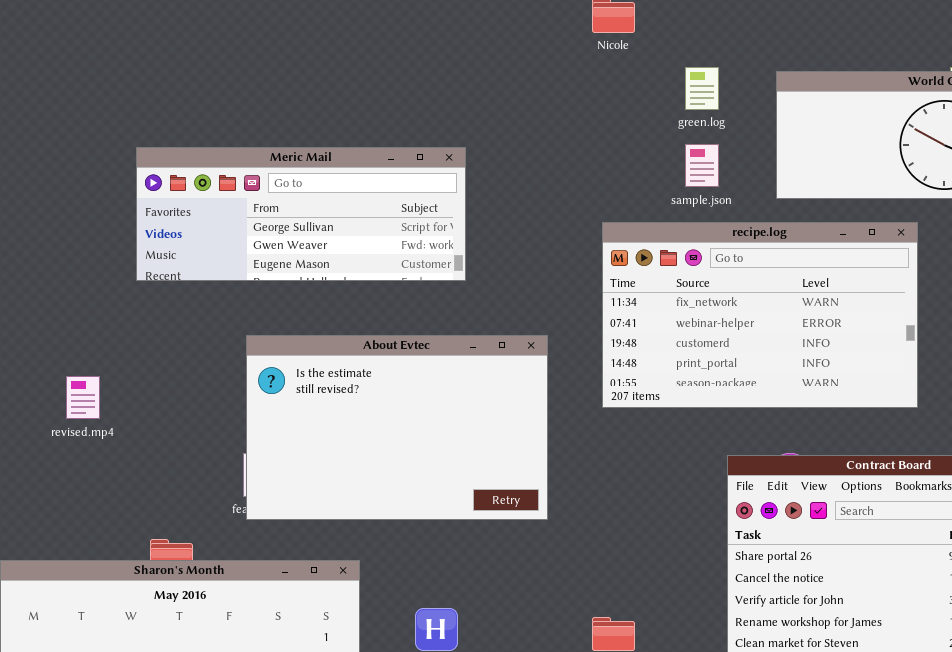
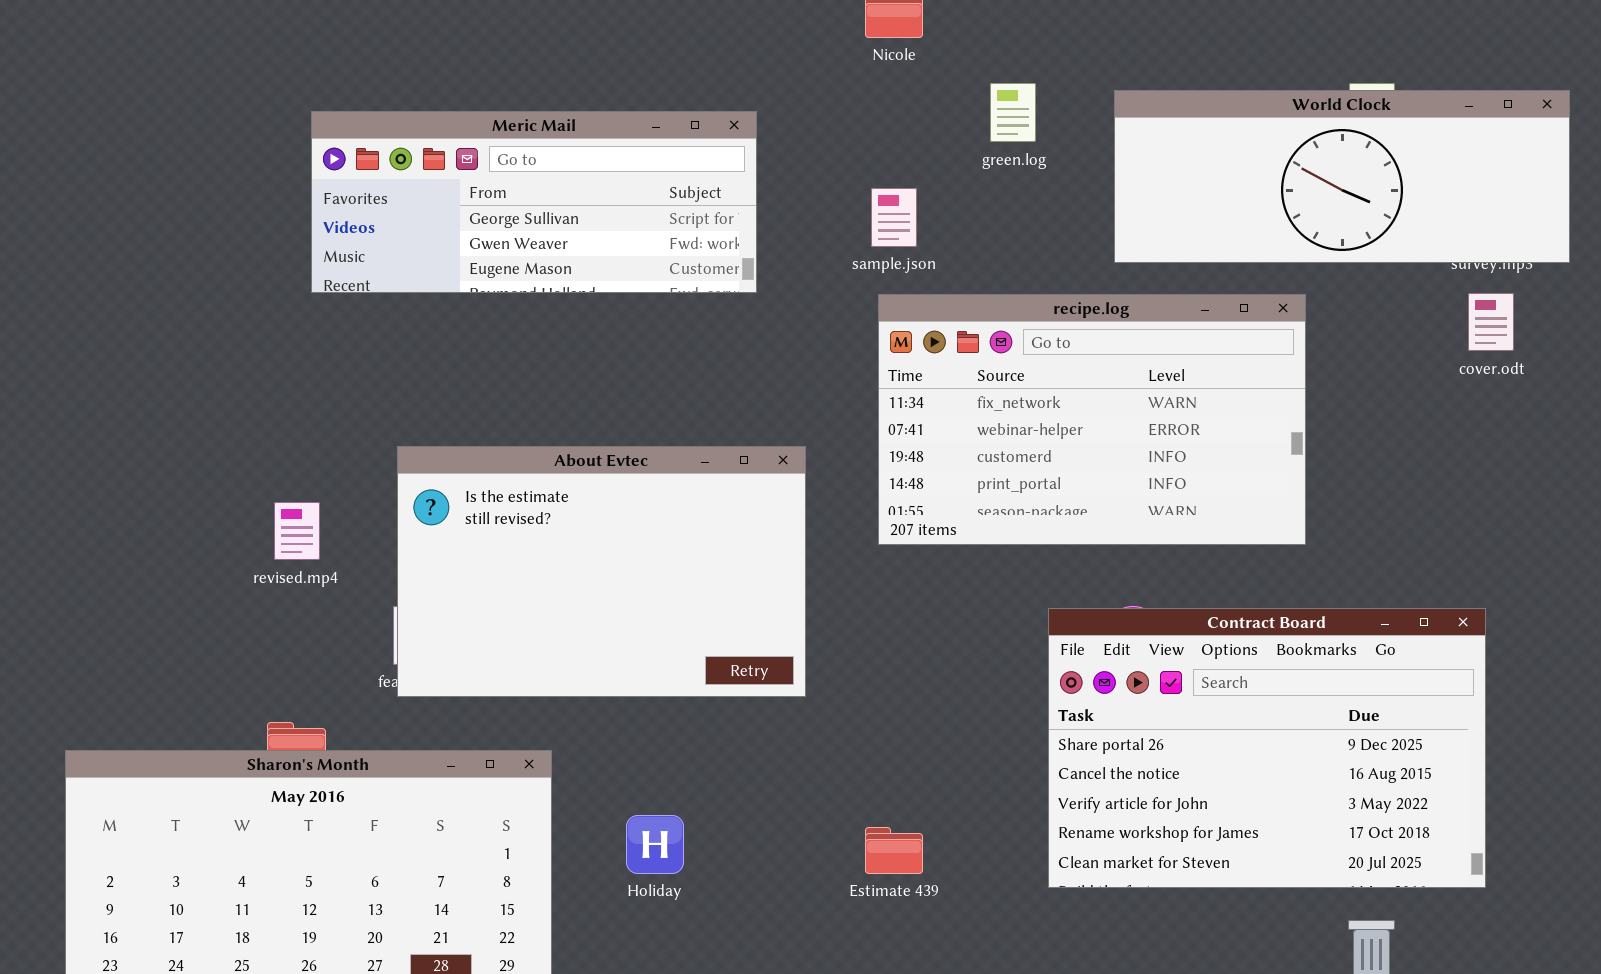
sample.json: [685,144,719,187] -> [871,188,917,247], moved
Meric Mail: [136,147,466,281] -> [311,111,757,293], moved
revised.mp4: [66,376,100,419] -> [274,502,320,560], moved

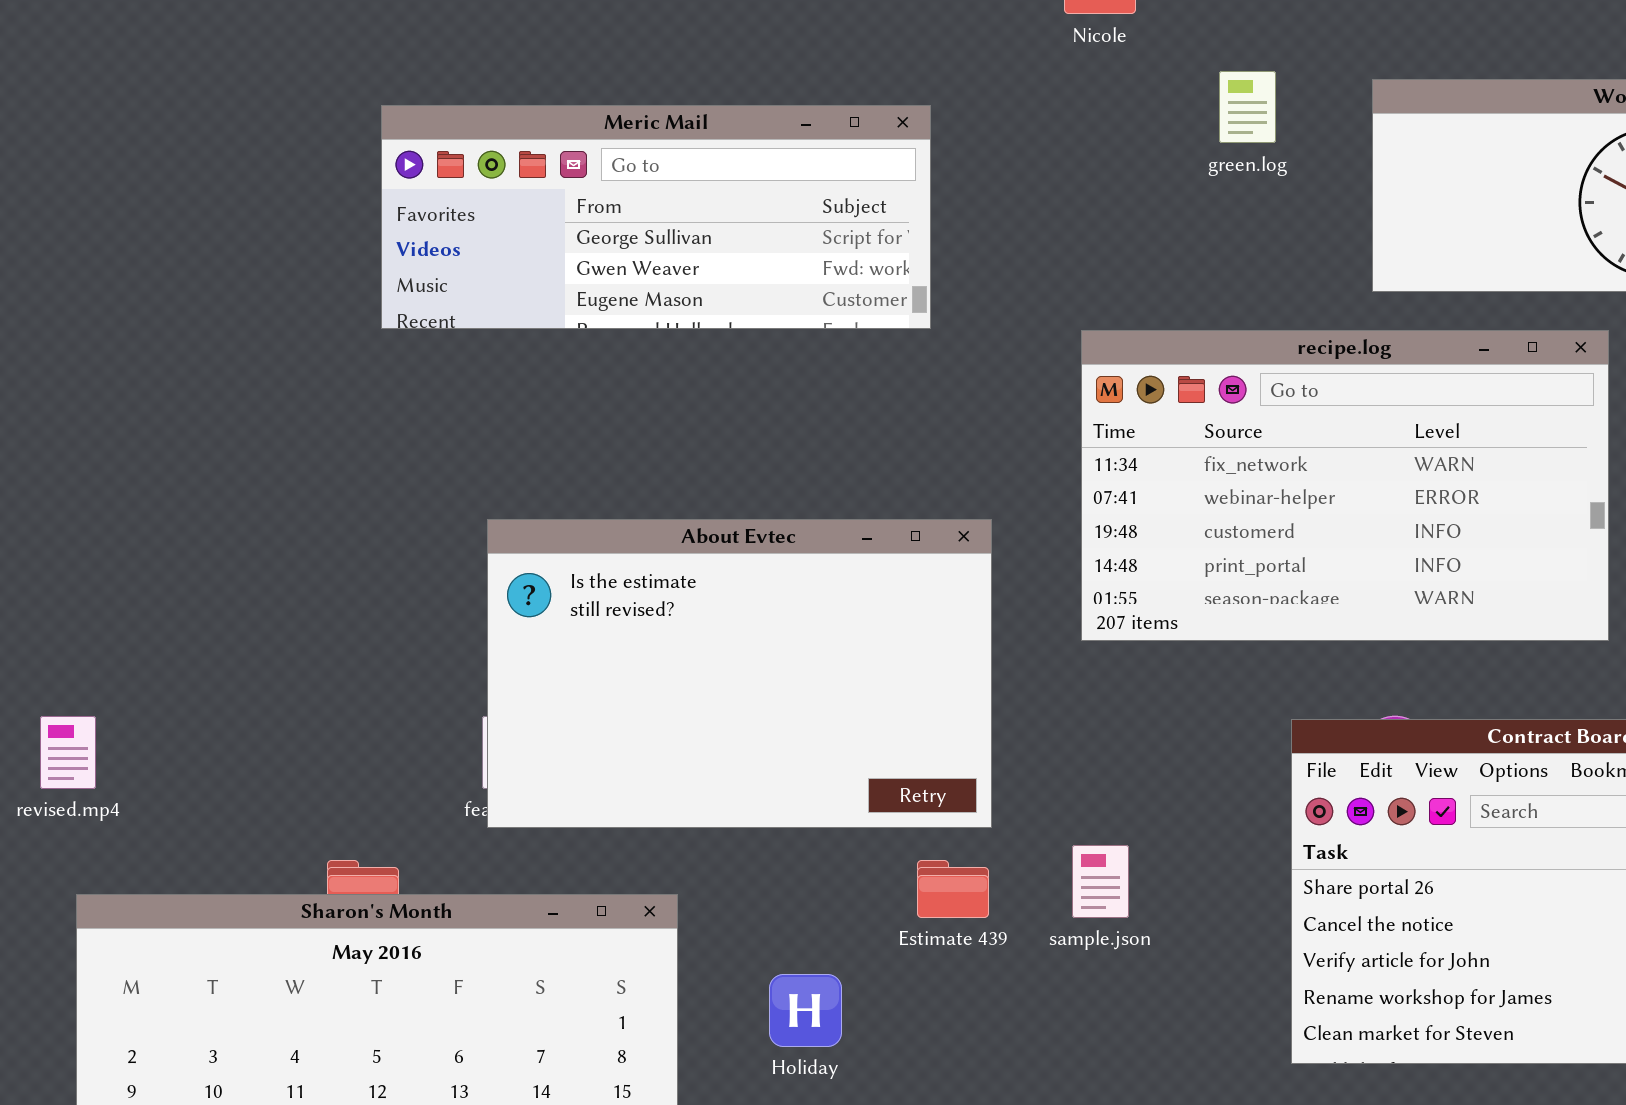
sample.json: [871,188,917,247] -> [1072,845,1129,918], moved
revised.mp4: [274,502,320,560] -> [40,716,96,789], moved
Estimate 439: [865,827,923,874] -> [917,860,989,918], moved

